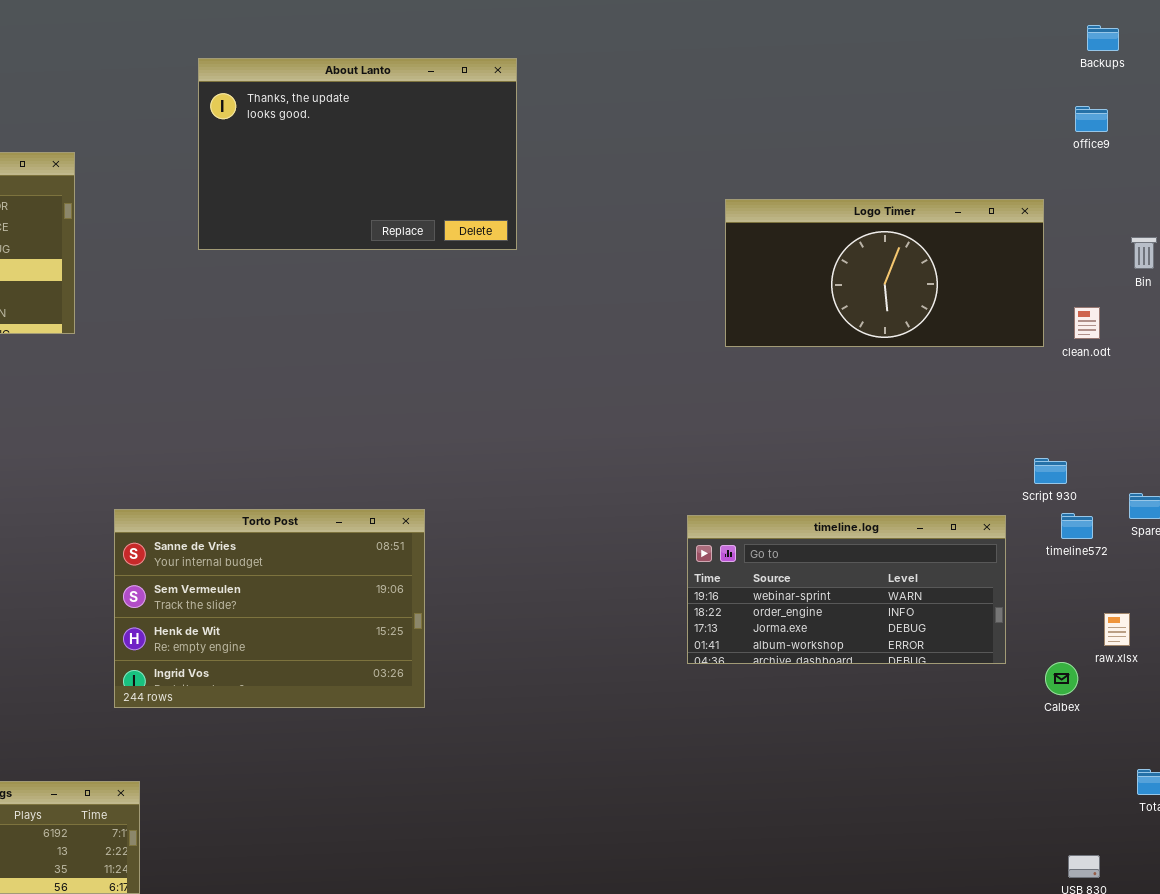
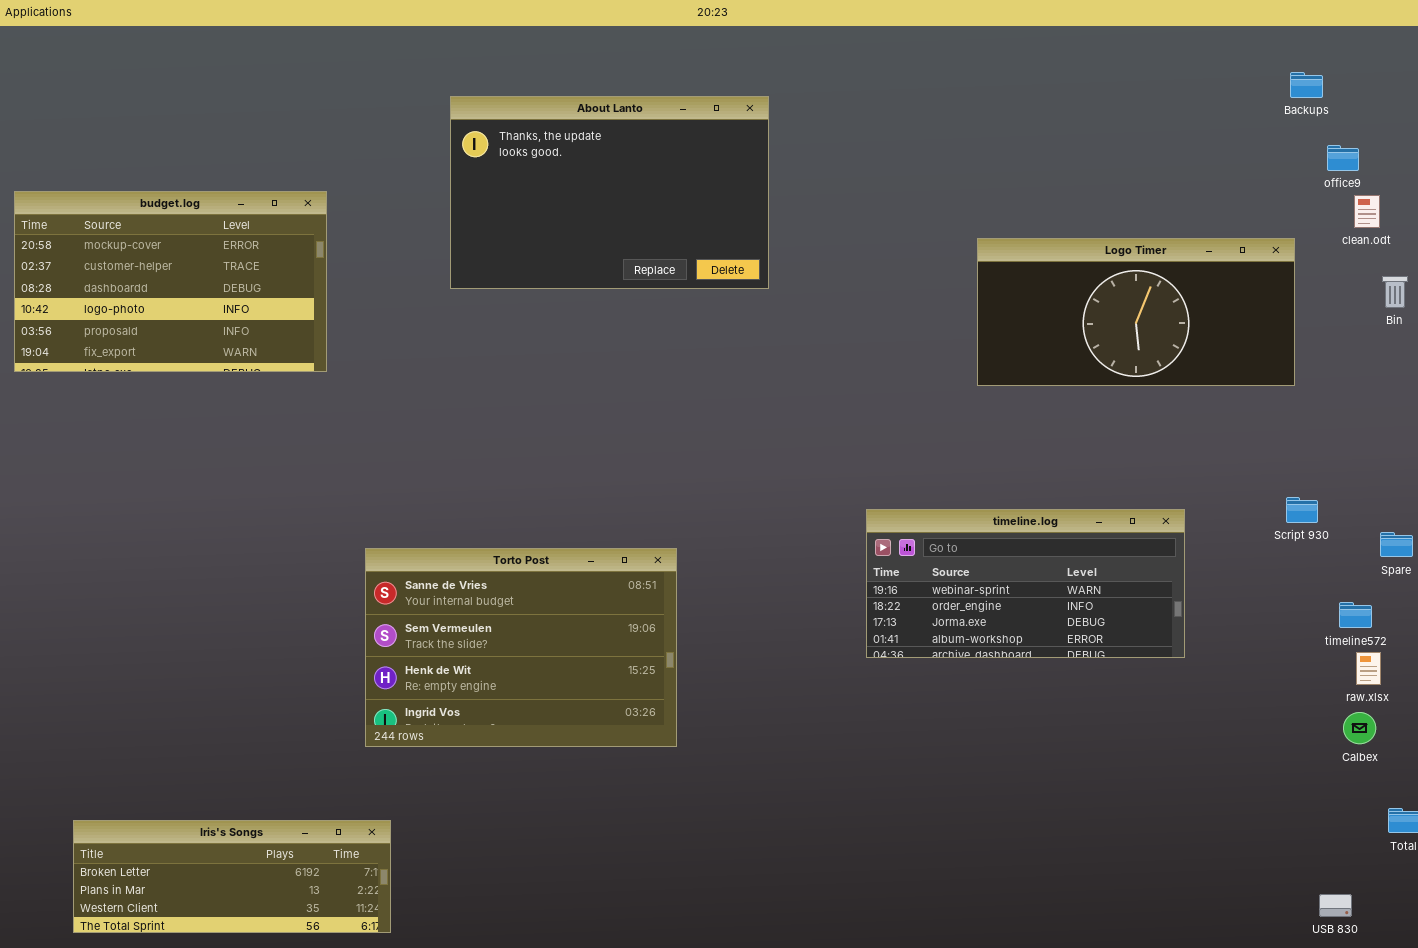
Backups: [1087,25,1119,51] -> [1290,72,1323,98], moved
clean.odt: [1074,307,1100,339] -> [1354,195,1380,228], moved
timeline572: [1061,513,1093,539] -> [1339,602,1372,628], moved
timeline.log: [687,515,1006,664] -> [866,509,1185,658], moved
Calbex: [1045,662,1078,695] -> [1343,712,1376,744], moved

